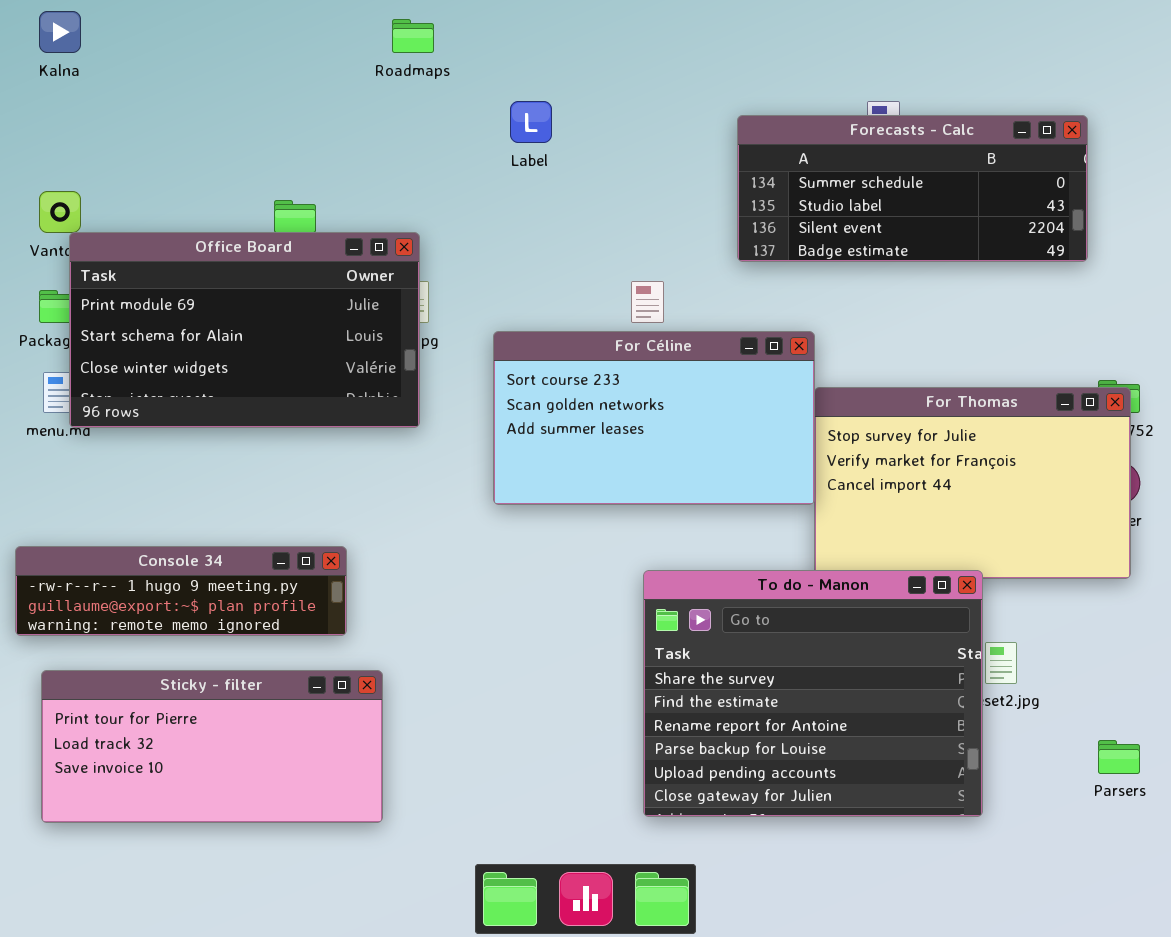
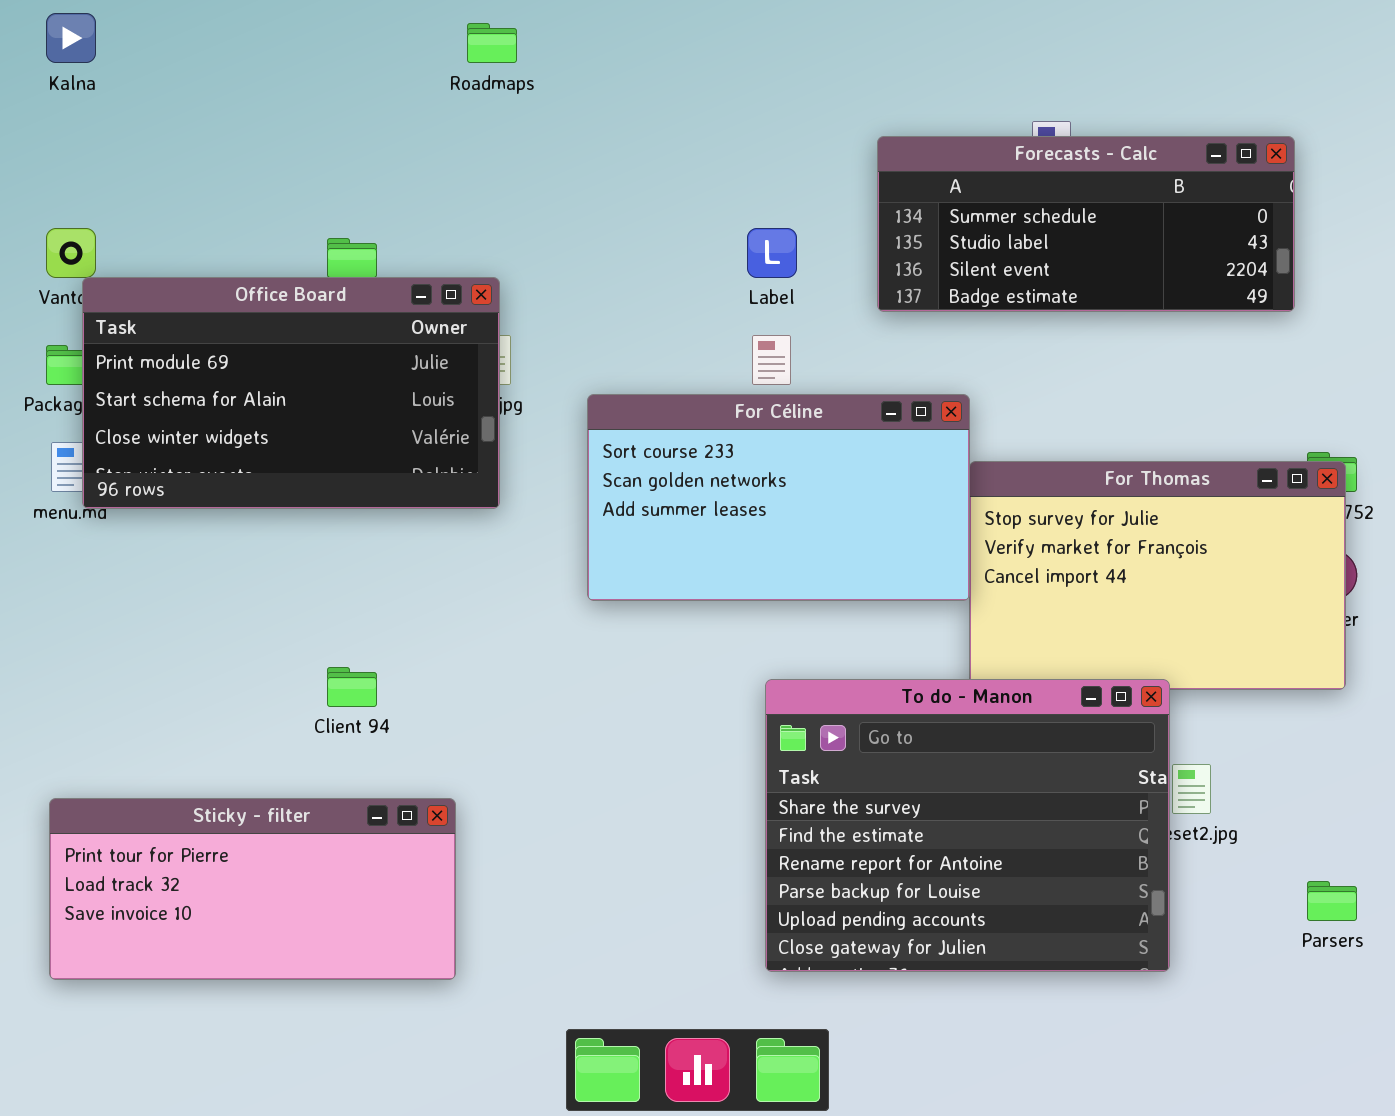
Label: [510,101,552,143] -> [747,228,797,278], moved
Console 34: [15,546,347,636] -> none, closed

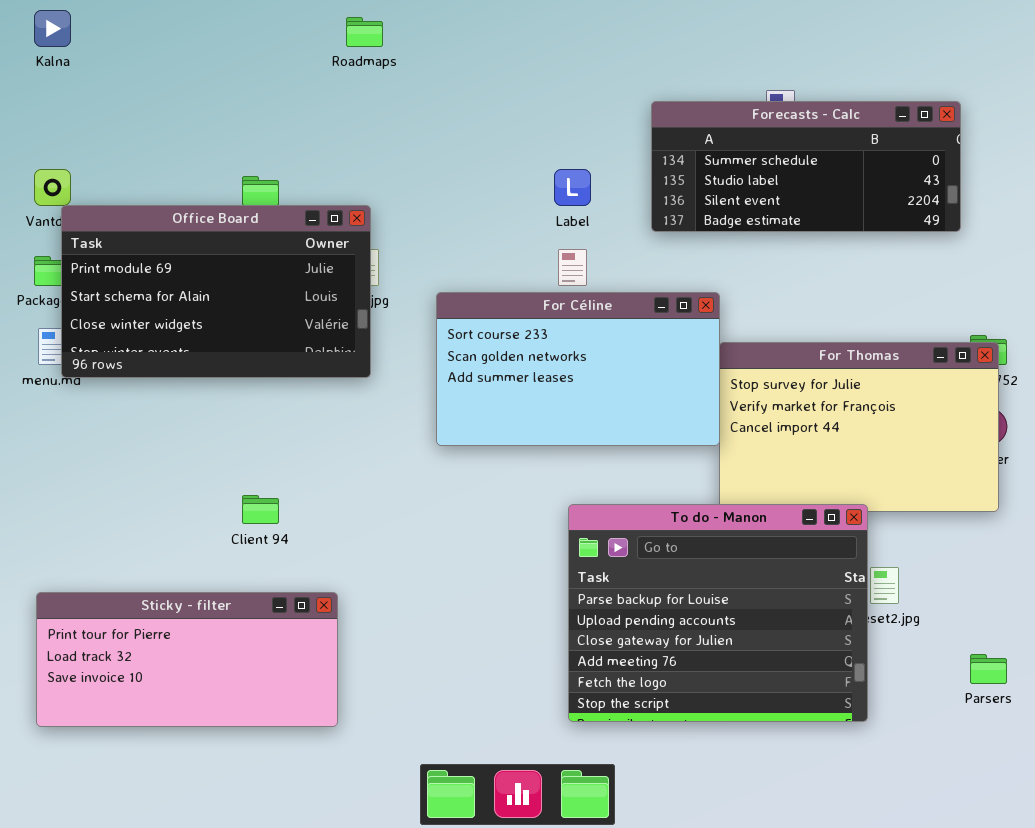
To do - Manon: [765,679,1170,972] -> [568,504,868,722], scrolled down 3 rows

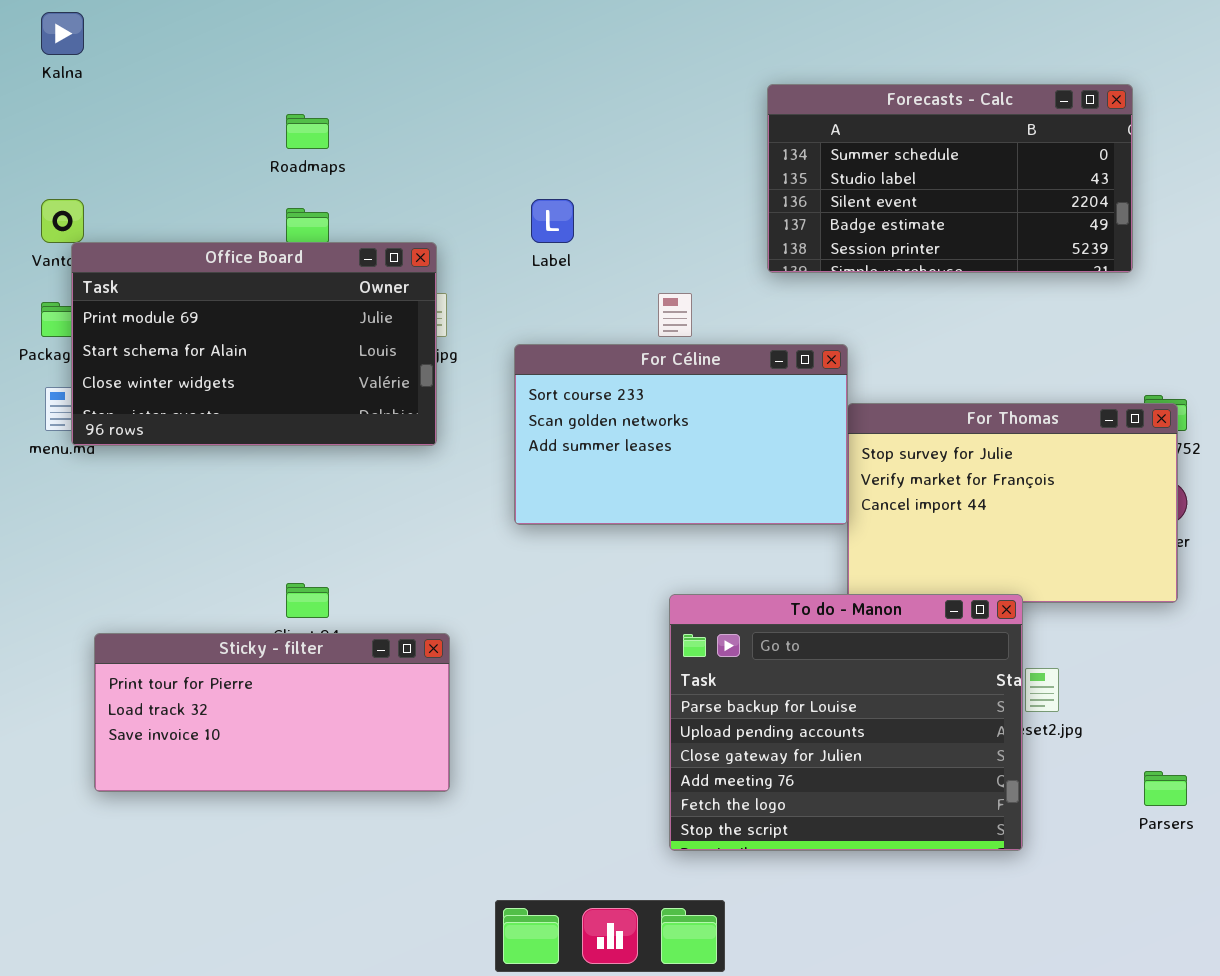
Roadmaps: [346,17,383,47] -> [286,114,329,149], moved
Forecasts - Calc: [651,101,961,232] -> [767,84,1133,273], resized
Label: [554,169,591,206] -> [531,199,574,243], moved
Sticky - filter: [36,592,338,727] -> [94,633,450,792], moved

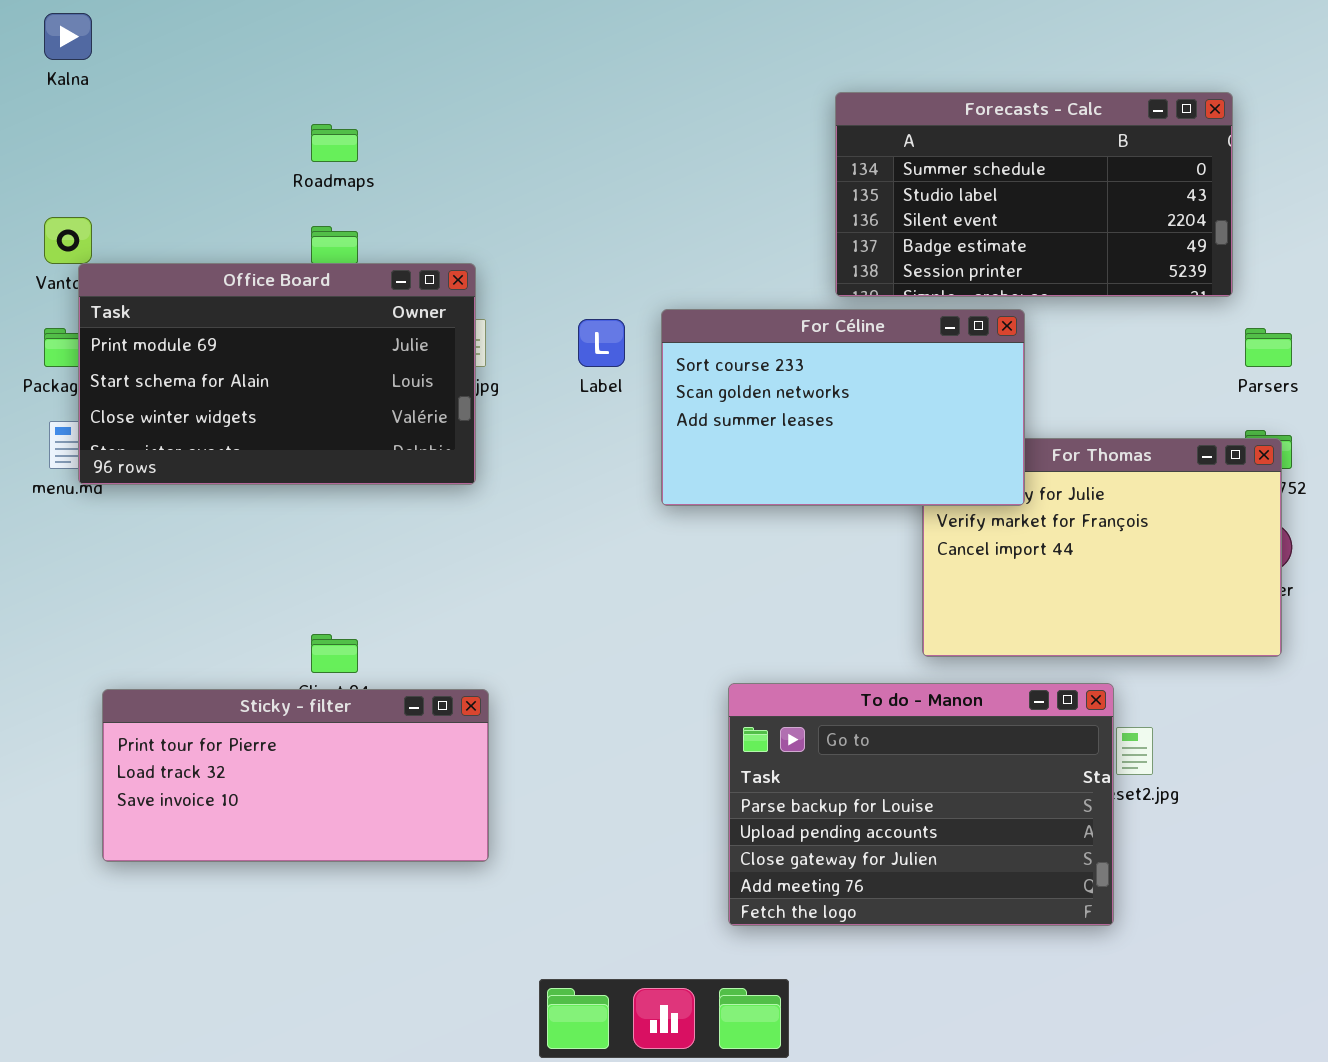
Label: [531,199,574,243] -> [578,319,625,367], moved
For Céline: [514,344,848,525] -> [661,309,1025,506], moved
To do - Manon: [669,594,1023,851] -> [728,683,1114,926], resized
Parsers: [1144,771,1187,806] -> [1245,328,1292,367], moved

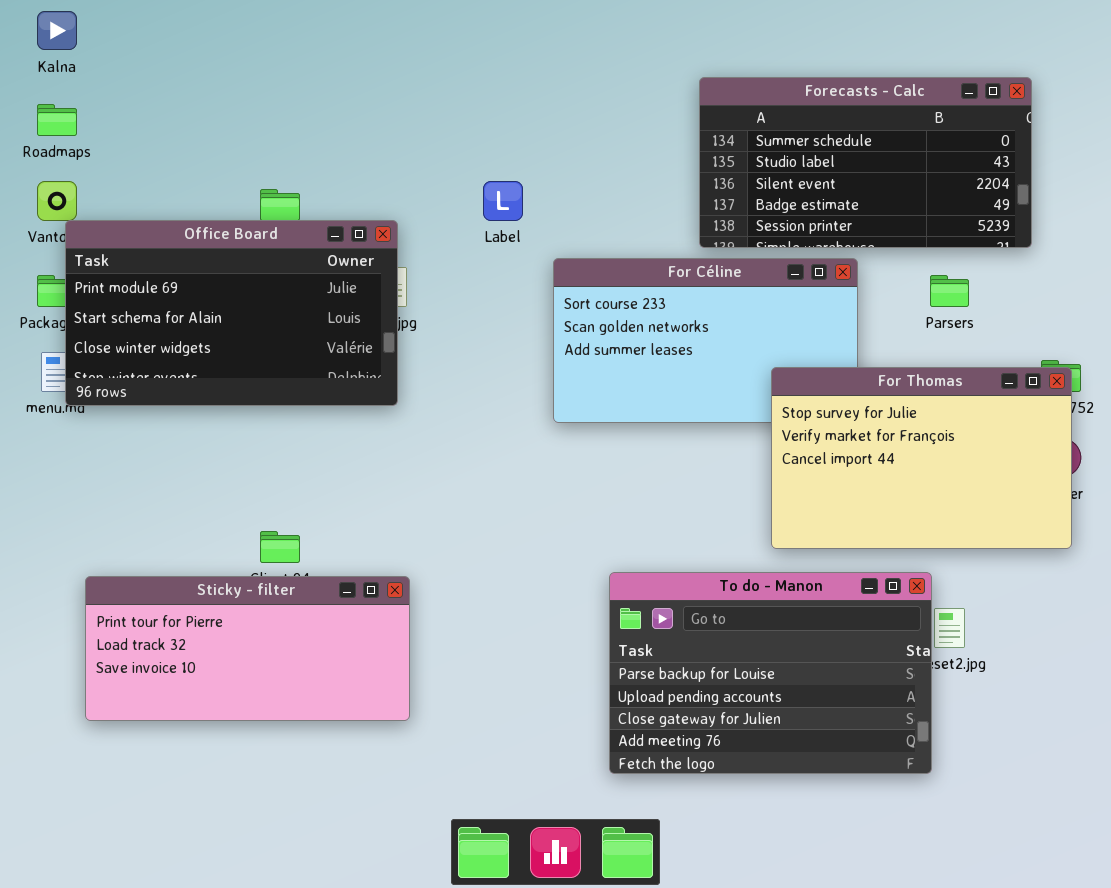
Roadmaps: [311,124,358,162] -> [37,104,77,136], moved
Label: [578,319,625,367] -> [483,181,523,221], moved
Parsers: [1245,328,1292,367] -> [930,275,969,307], moved
For Thomas: [922,438,1282,657] -> [771,367,1072,549], raised

